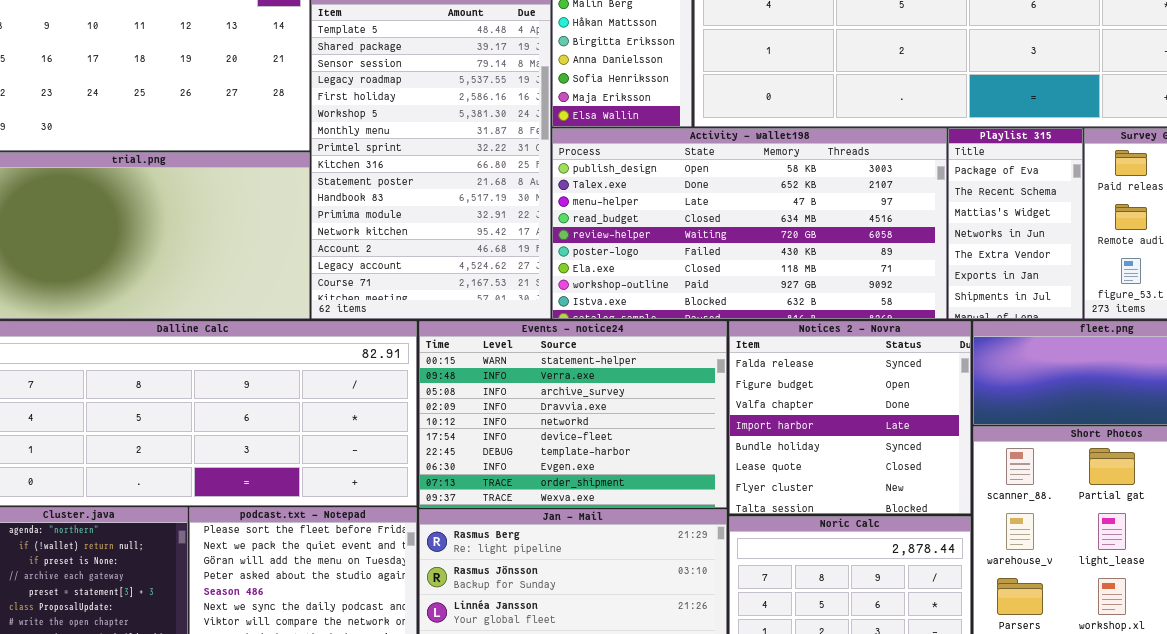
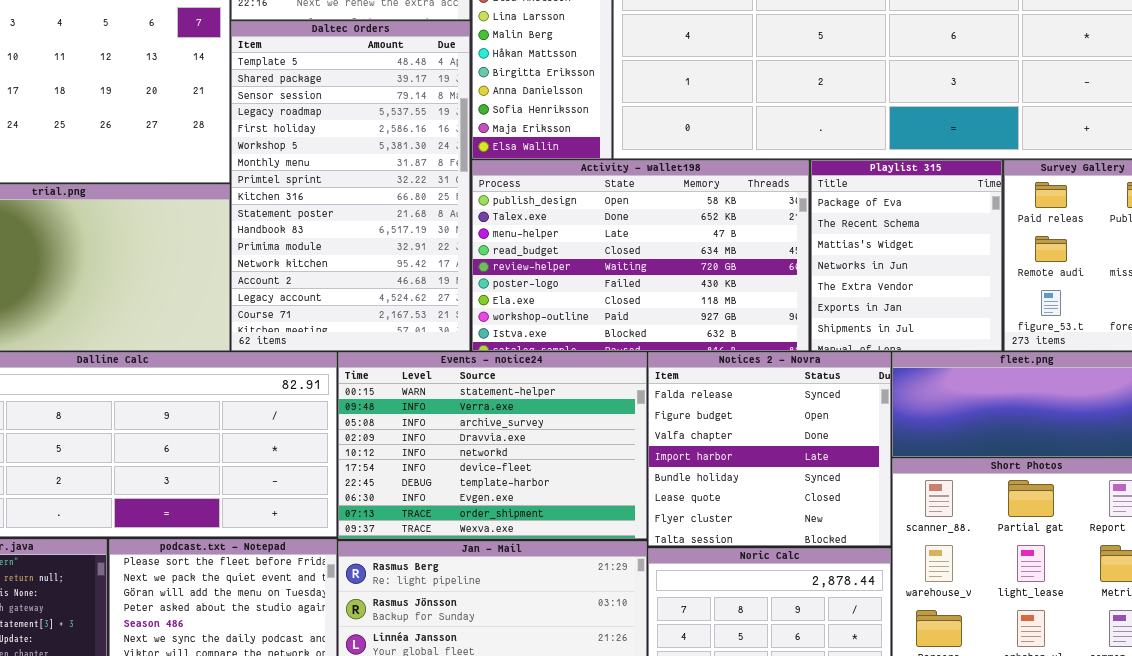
Activity - wallet198: [552,128,947,319] -> [472,160,809,351], resized
Playlist 315: [948,128,1083,319] -> [811,160,1002,351], resized

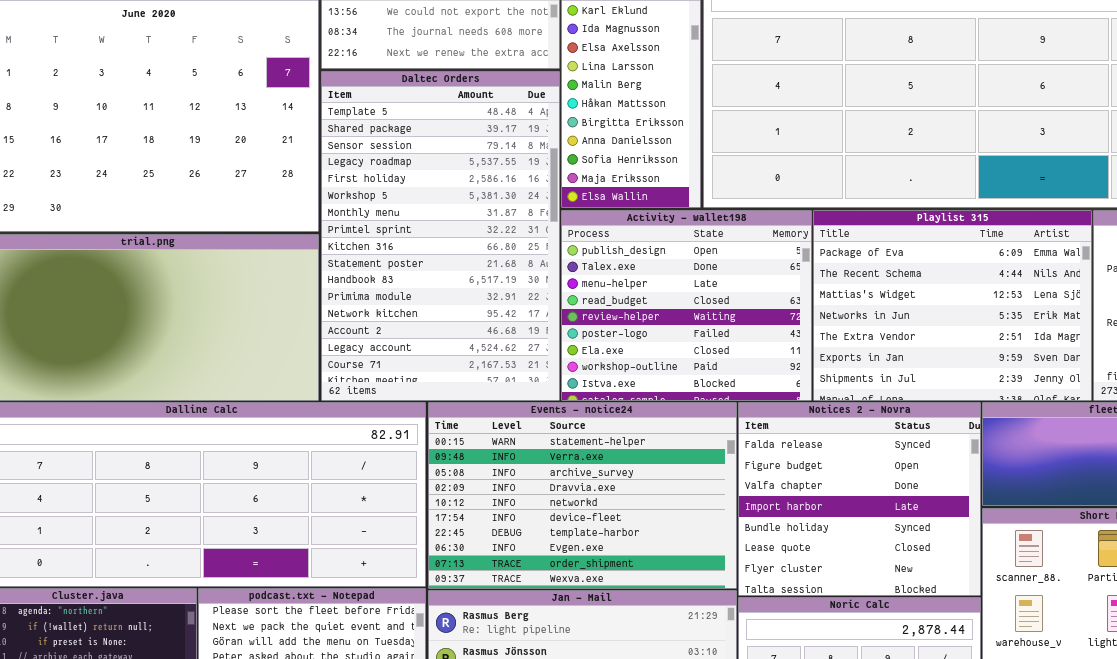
Activity - wallet198: [472,160,809,351] -> [561,210,812,401], resized
Playlist 315: [811,160,1002,351] -> [813,210,1092,401], resized

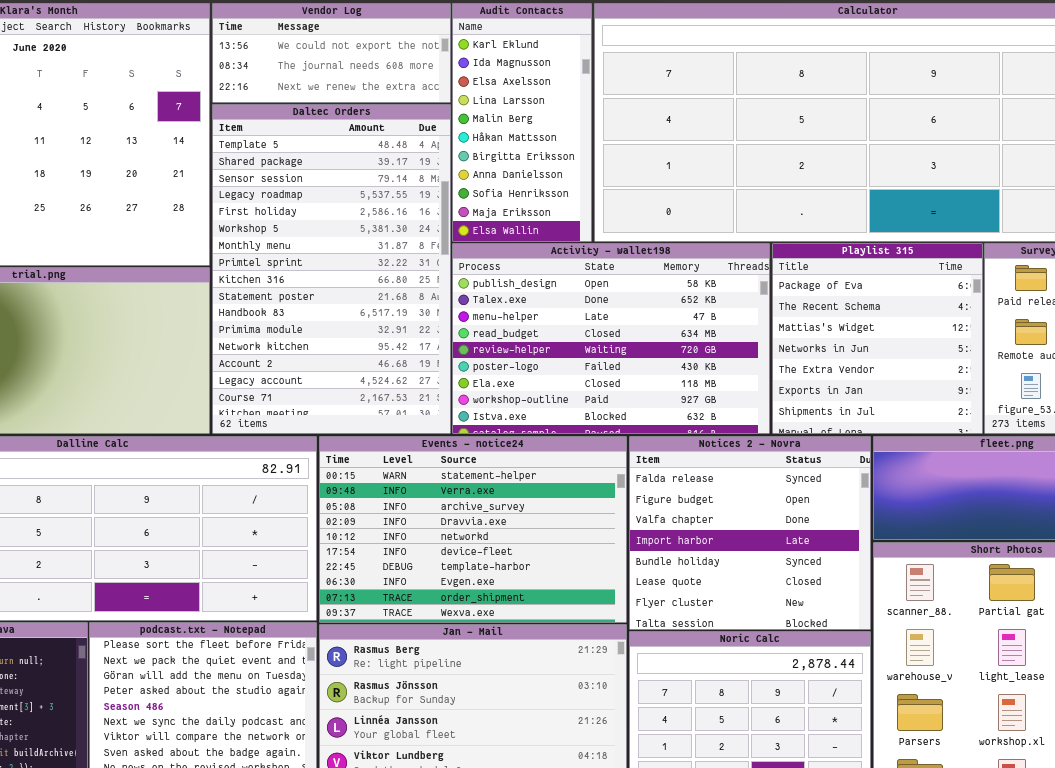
Activity - wallet198: [561,210,812,401] -> [452,243,770,434], resized
Playlist 315: [813,210,1092,401] -> [772,243,983,434], resized

